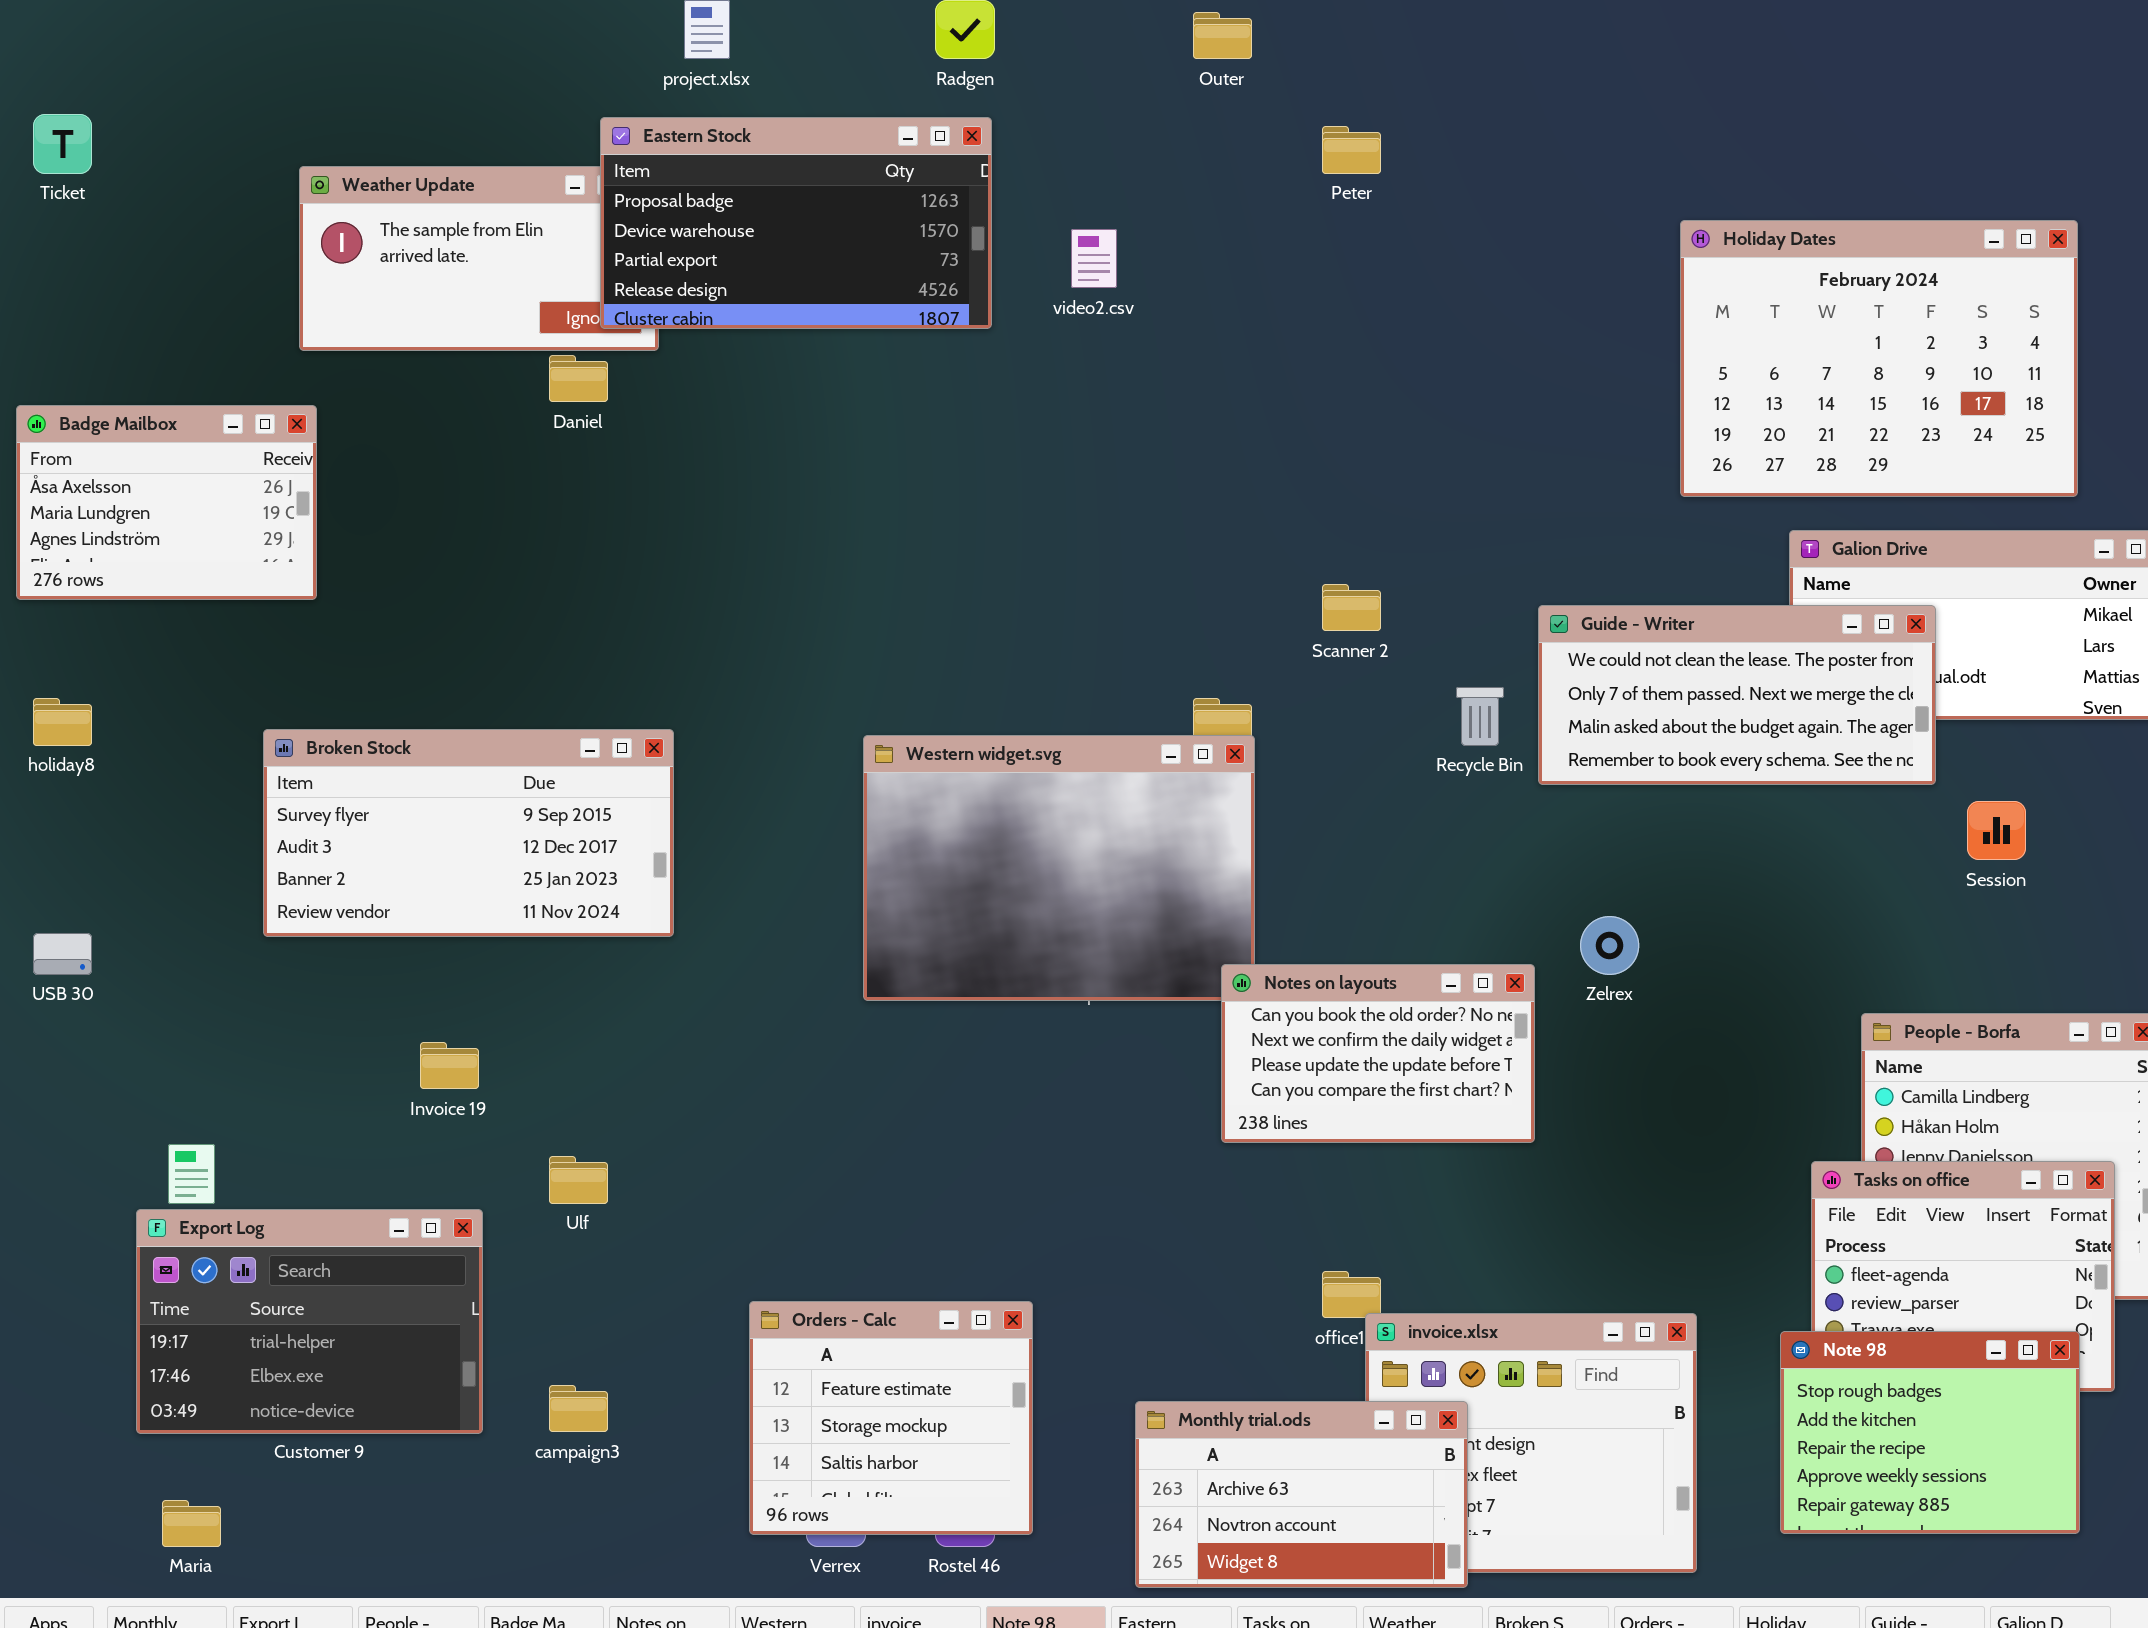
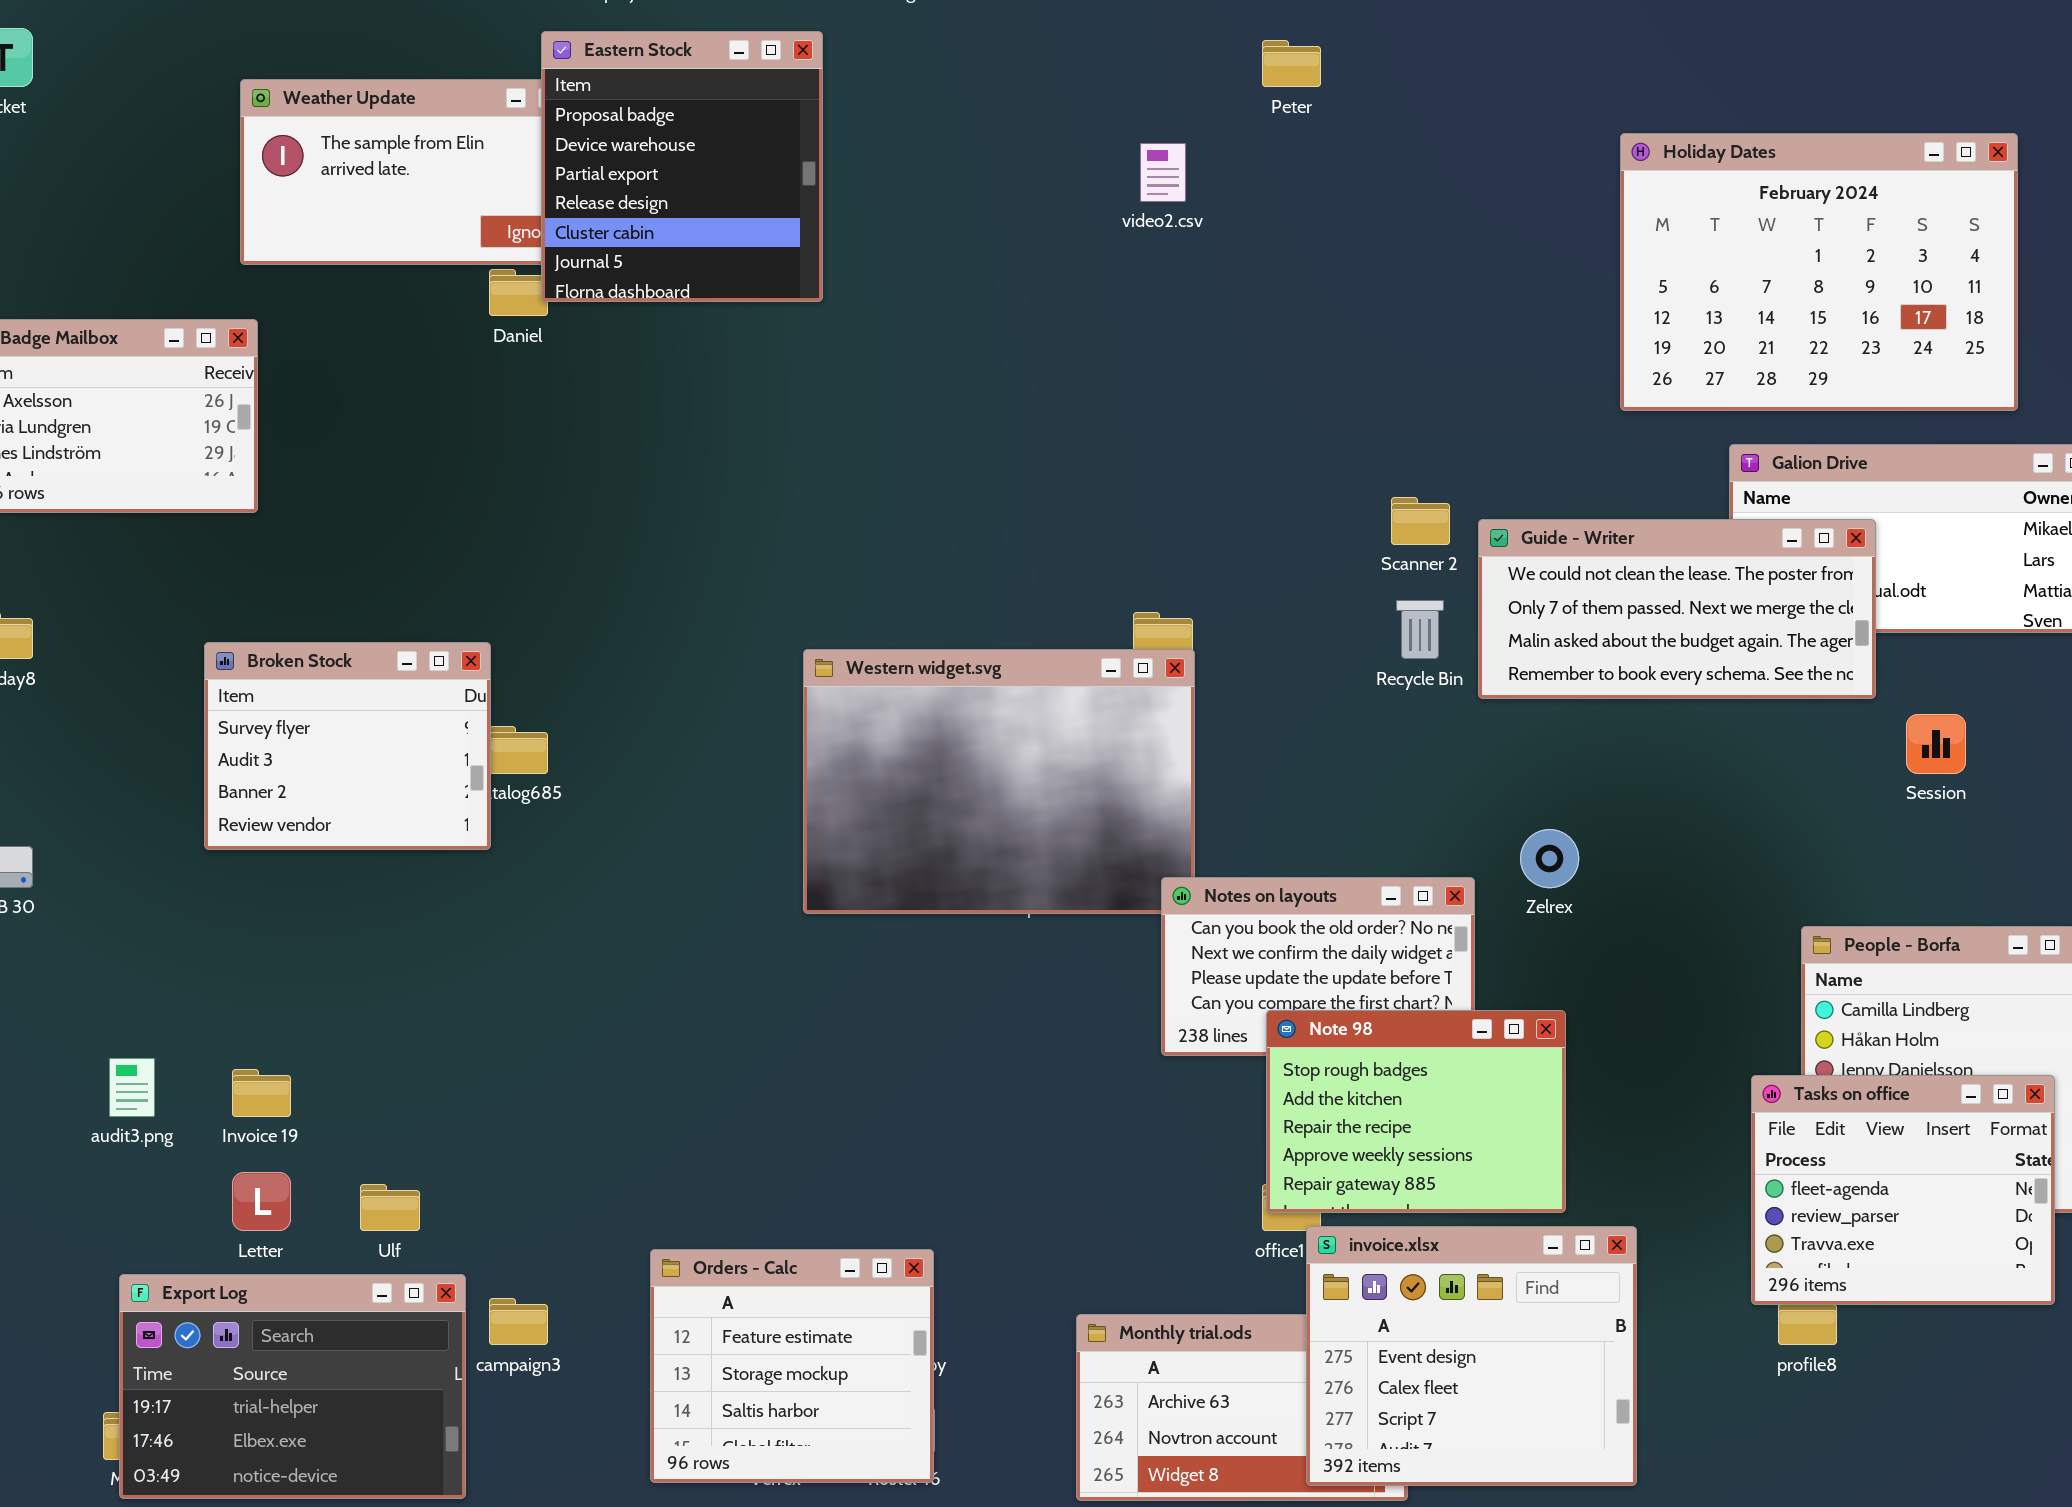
Eastern Stock: [600,117,992,329] -> [541,31,823,302], resized
video2.csv: [1071,229,1117,288] -> [1140,143,1186,202], moved
Scanner 2: [1322,584,1381,631] -> [1391,497,1450,545], moved
Broken Stock: [263,729,674,937] -> [204,642,491,850], resized
Invoice 19: [420,1042,479,1089] -> [232,1069,291,1117], moved
Ulf: [549,1156,608,1204] -> [360,1184,420,1231], moved
Export Log: [136,1209,483,1434] -> [119,1274,466,1499], moved
Orders - Calc: [749,1301,1033,1535] -> [650,1249,934,1483], moved
invoice.xlsx: [1365,1313,1697,1573] -> [1306,1226,1637,1486], raised
Note 98: [1780,1331,2080,1534] -> [1266,1010,1566,1213], moved

